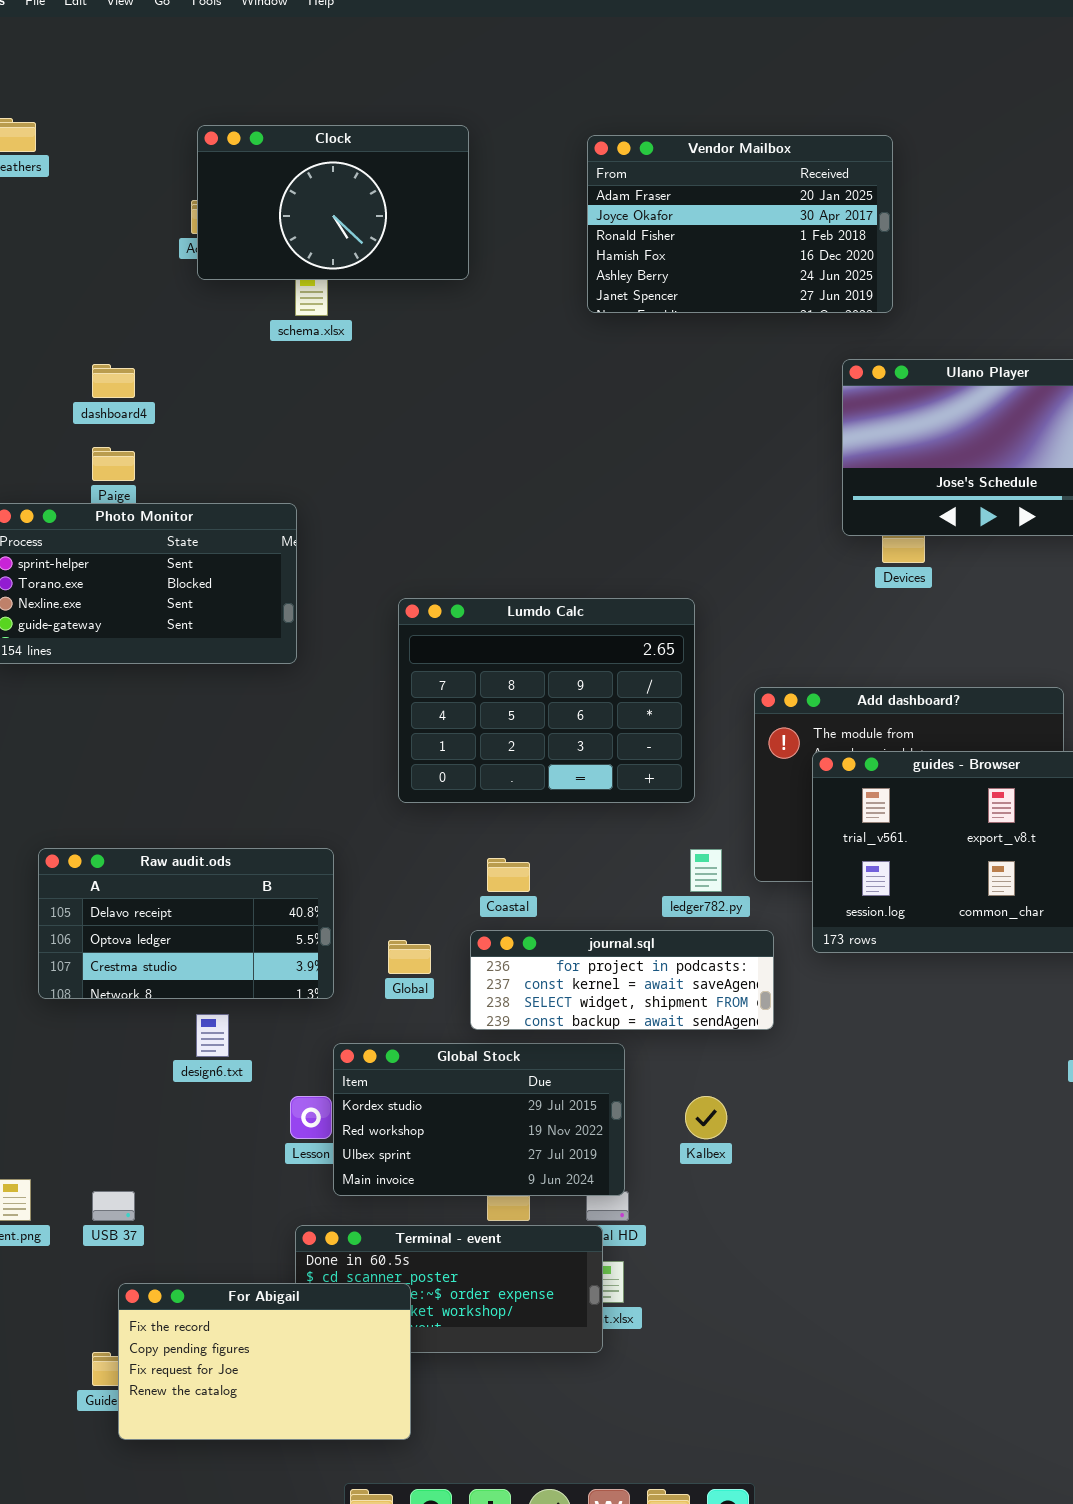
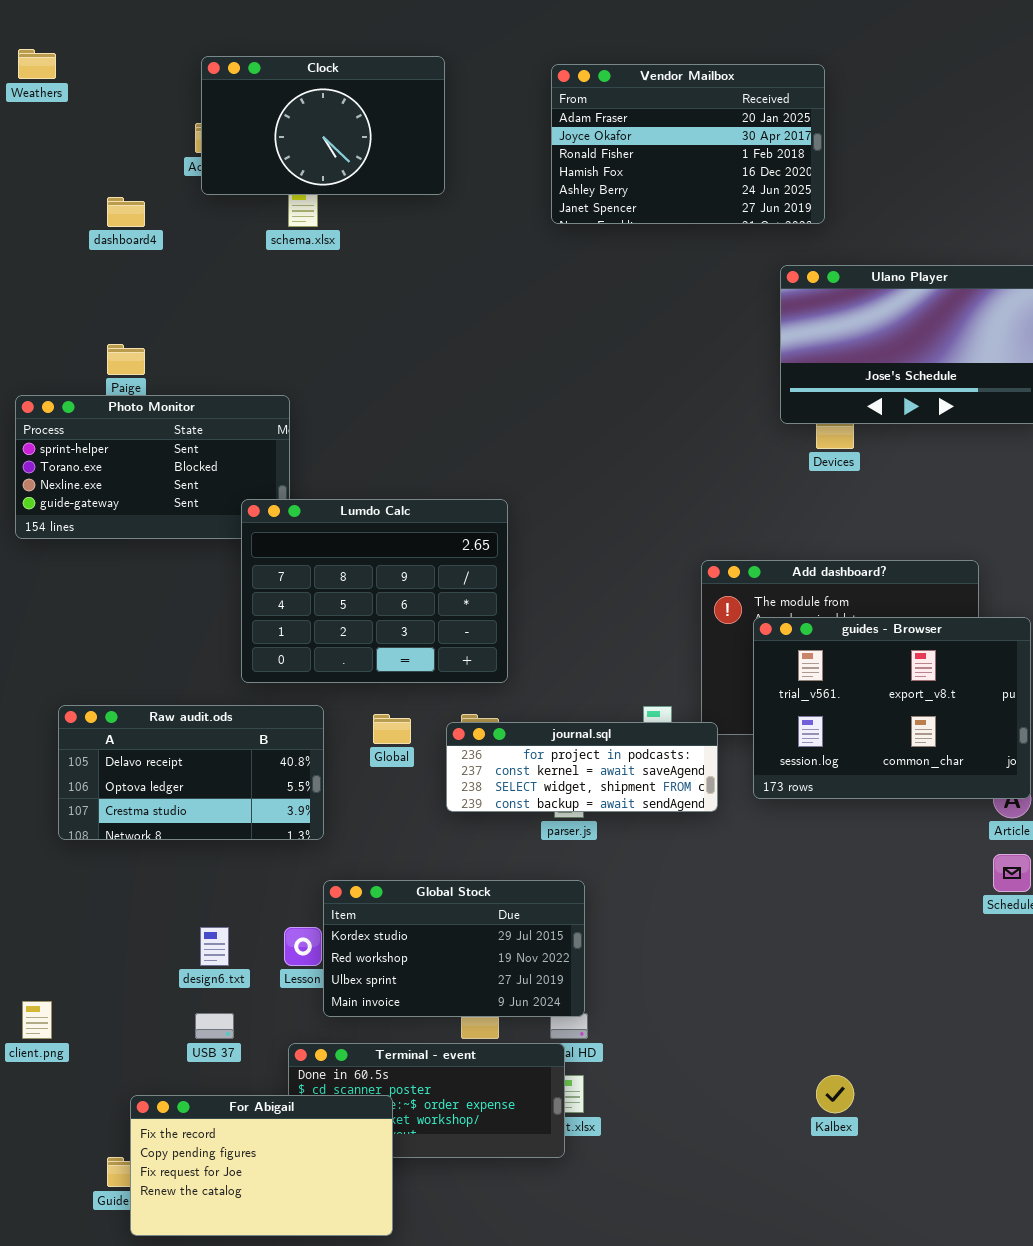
dashboard4: [92,364,135,398] -> [107,197,145,227], moved
Lumdo Calc: [398,598,695,803] -> [241,499,508,683], moved
journal.sql: [470,930,774,1030] -> [446,722,718,812], moved
Global: [388,940,431,974] -> [373,714,411,744], moved
design6.txt: [196,1014,229,1057] -> [200,927,229,966], moved
Kalbex: [685,1096,727,1139] -> [816,1075,854,1113], moved
USB 37: [92,1191,135,1221] -> [195,1013,234,1039], moved

